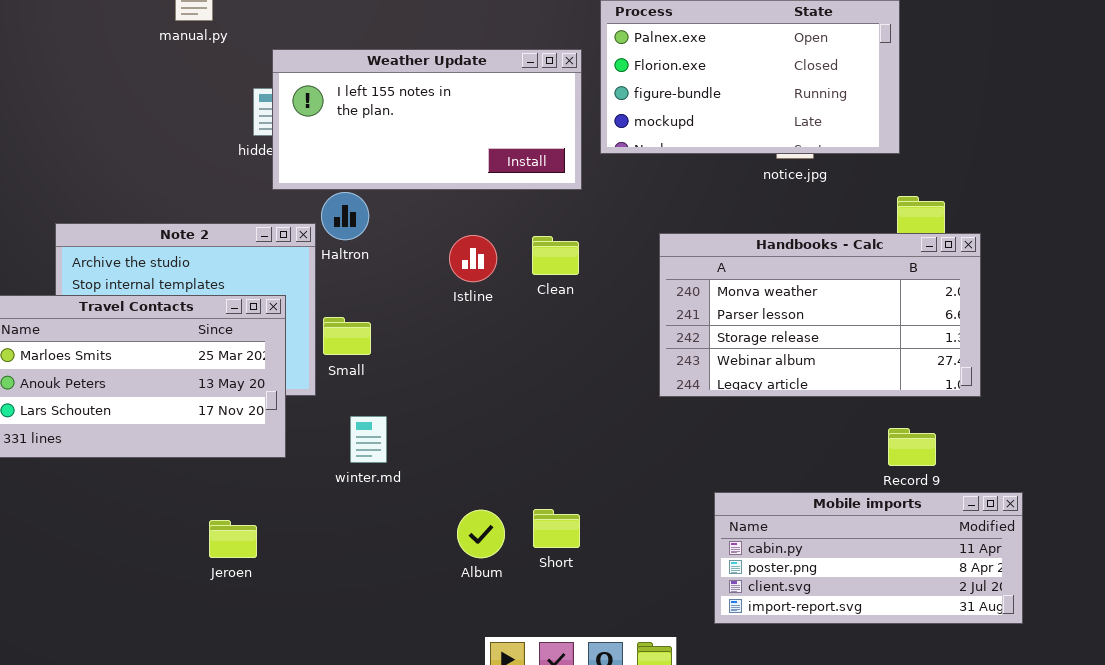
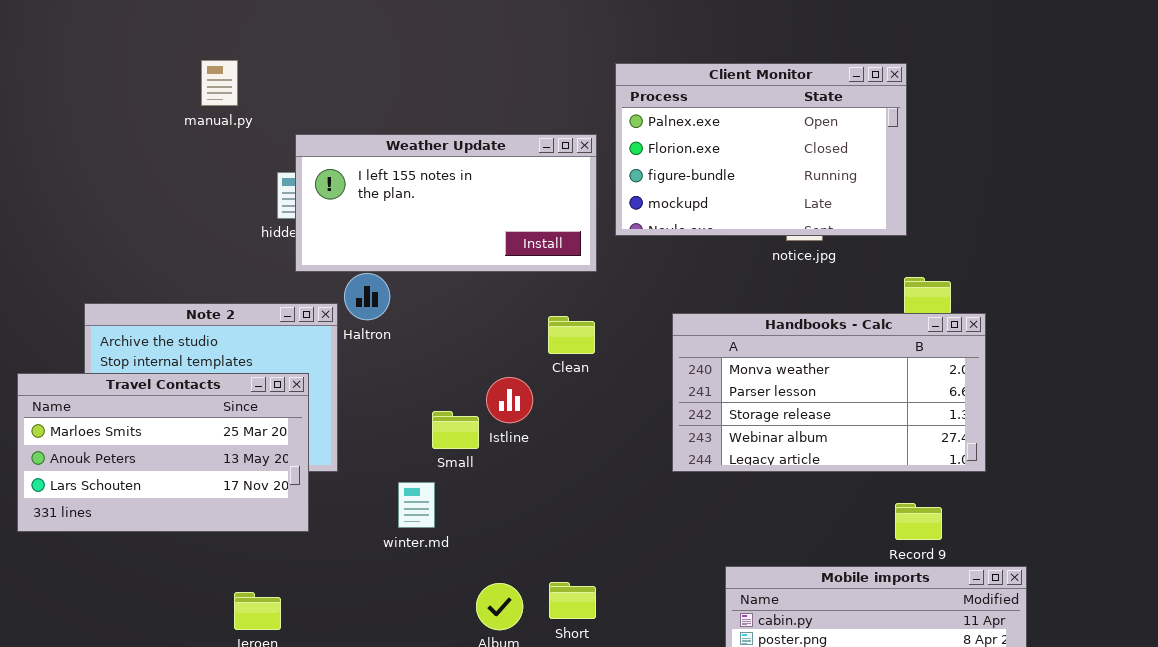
Istline: [449,235,497,282] -> [486,377,533,423], moved
Small: [323,317,371,355] -> [432,411,479,449], moved
winter.md: [350,416,387,463] -> [398,482,435,528], moved

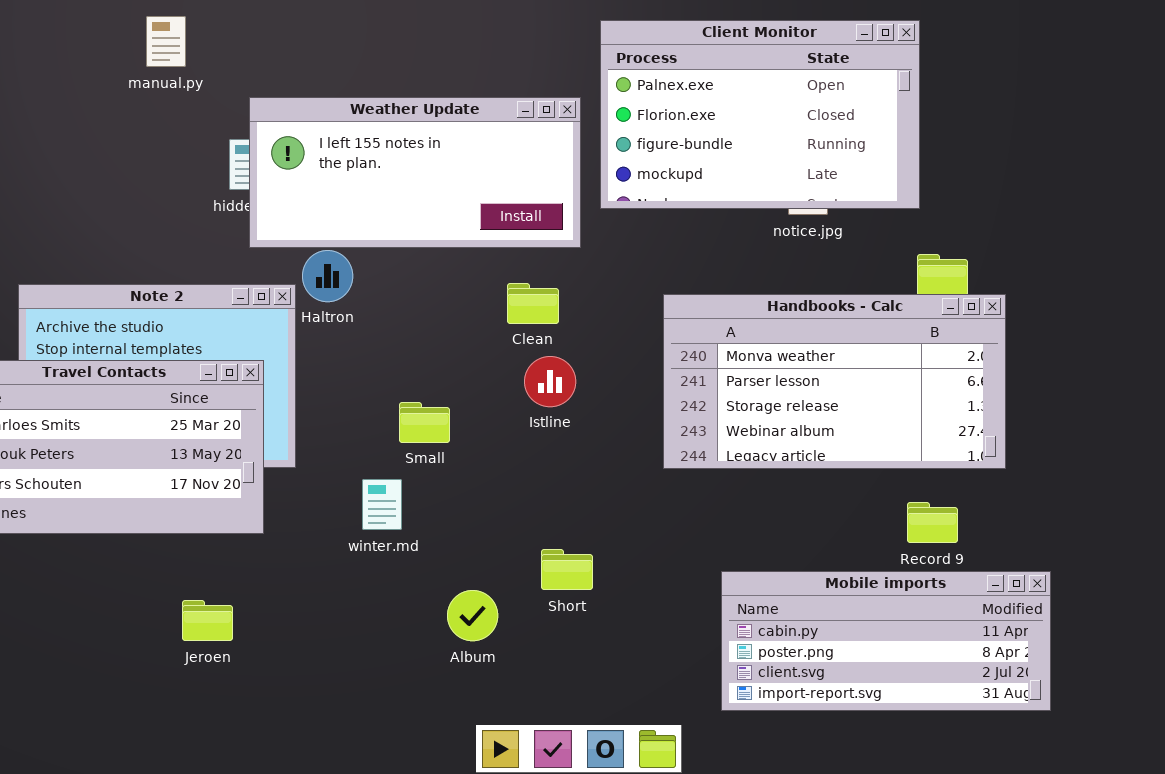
Clean: [548,316,595,354] -> [507,283,559,324], moved
Istline: [486,377,533,423] -> [524,356,576,407], moved
Short: [549,582,596,619] -> [541,549,593,590], moved

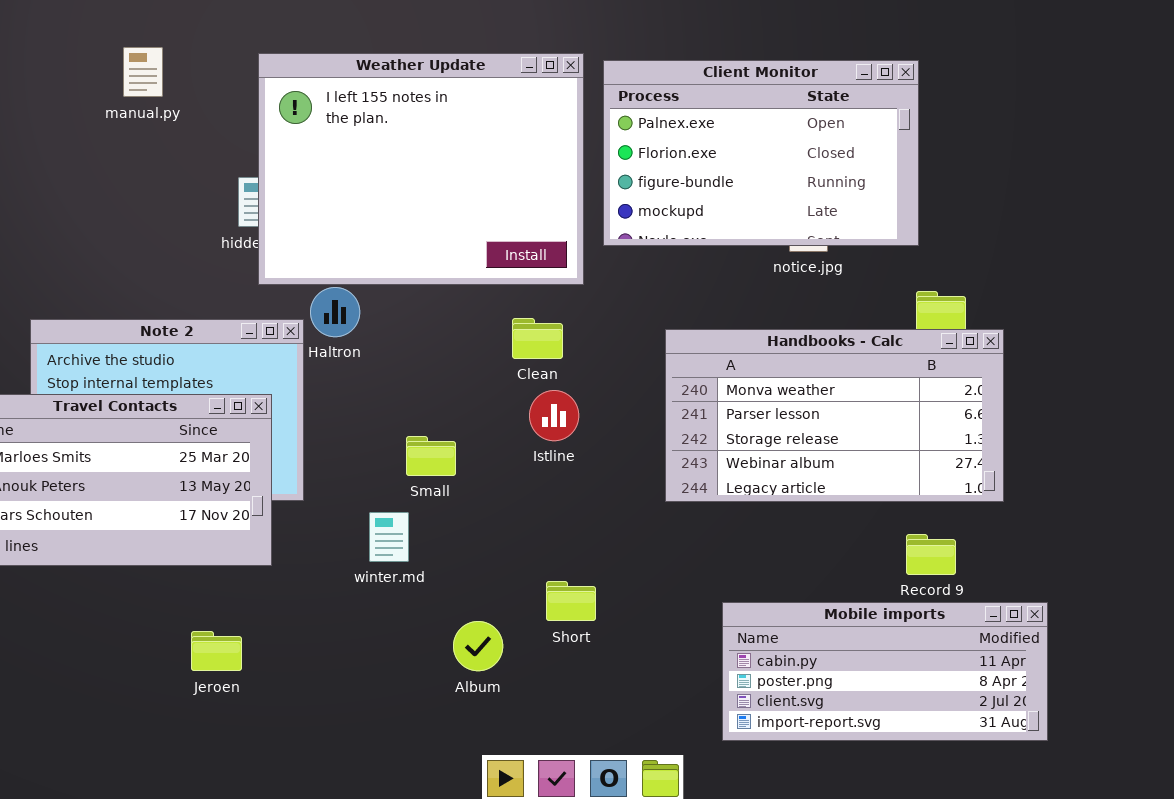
manual.py: [146,16,186,67] -> [123,47,163,97], moved
Weather Update: [249,97,581,248] -> [258,53,584,285], resized

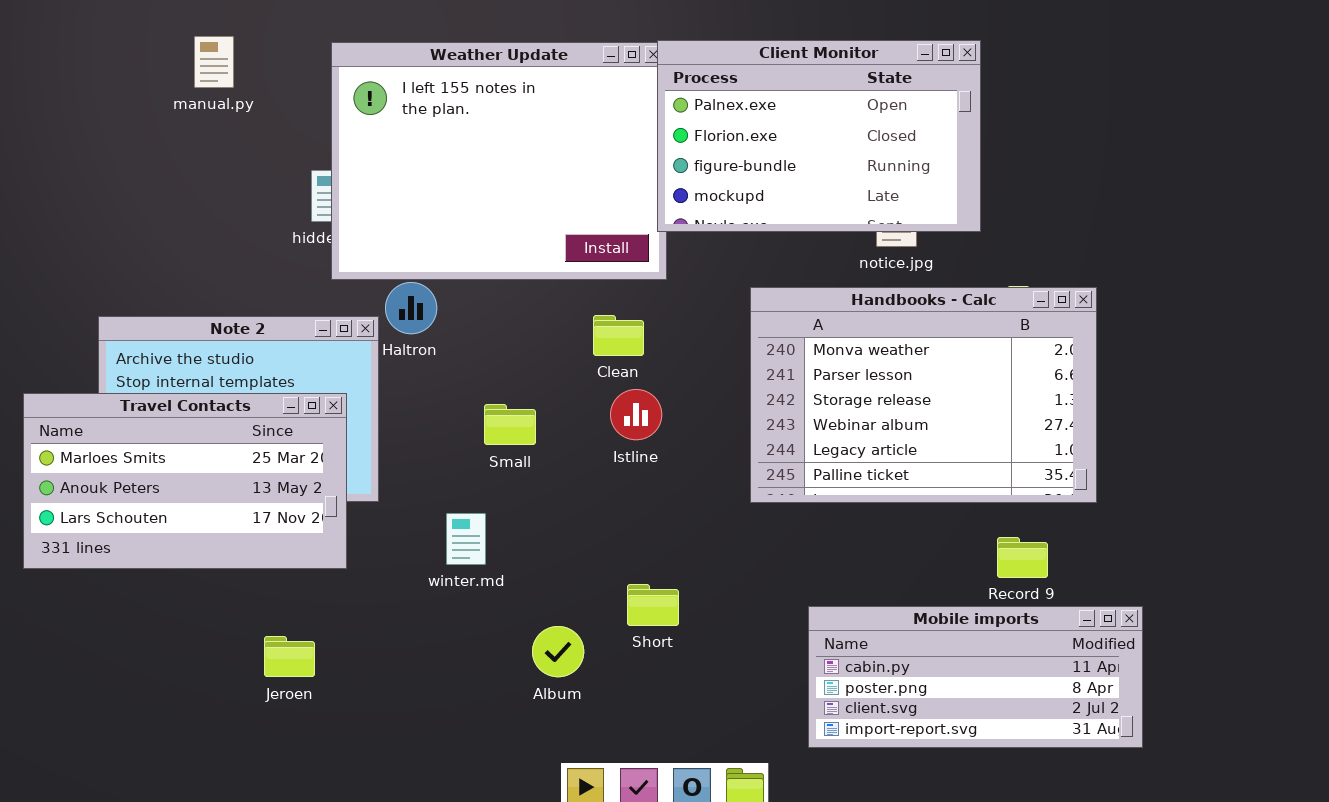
Client Monitor: [603,60,919,246] -> [657,40,981,232], moved
Handbooks - Calc: [665,329,1004,502] -> [750,287,1097,503], resized
Small: [406,436,456,476] -> [484,404,536,445], moved

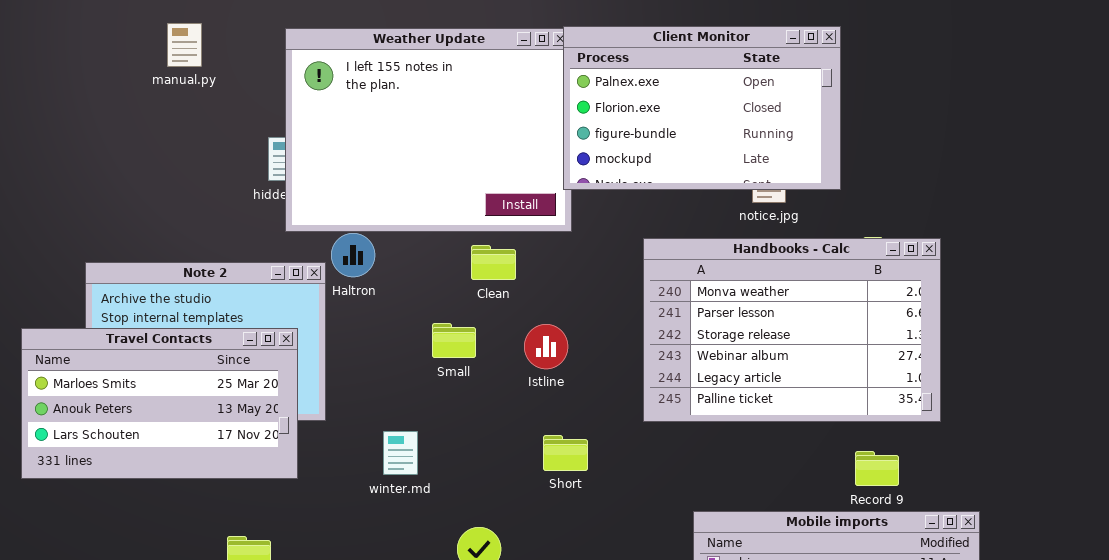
Clean: [593,315,644,356] -> [471,245,516,280], moved
Small: [484,404,536,445] -> [432,323,476,358], moved
Short: [627,584,679,626] -> [543,435,588,471], moved

